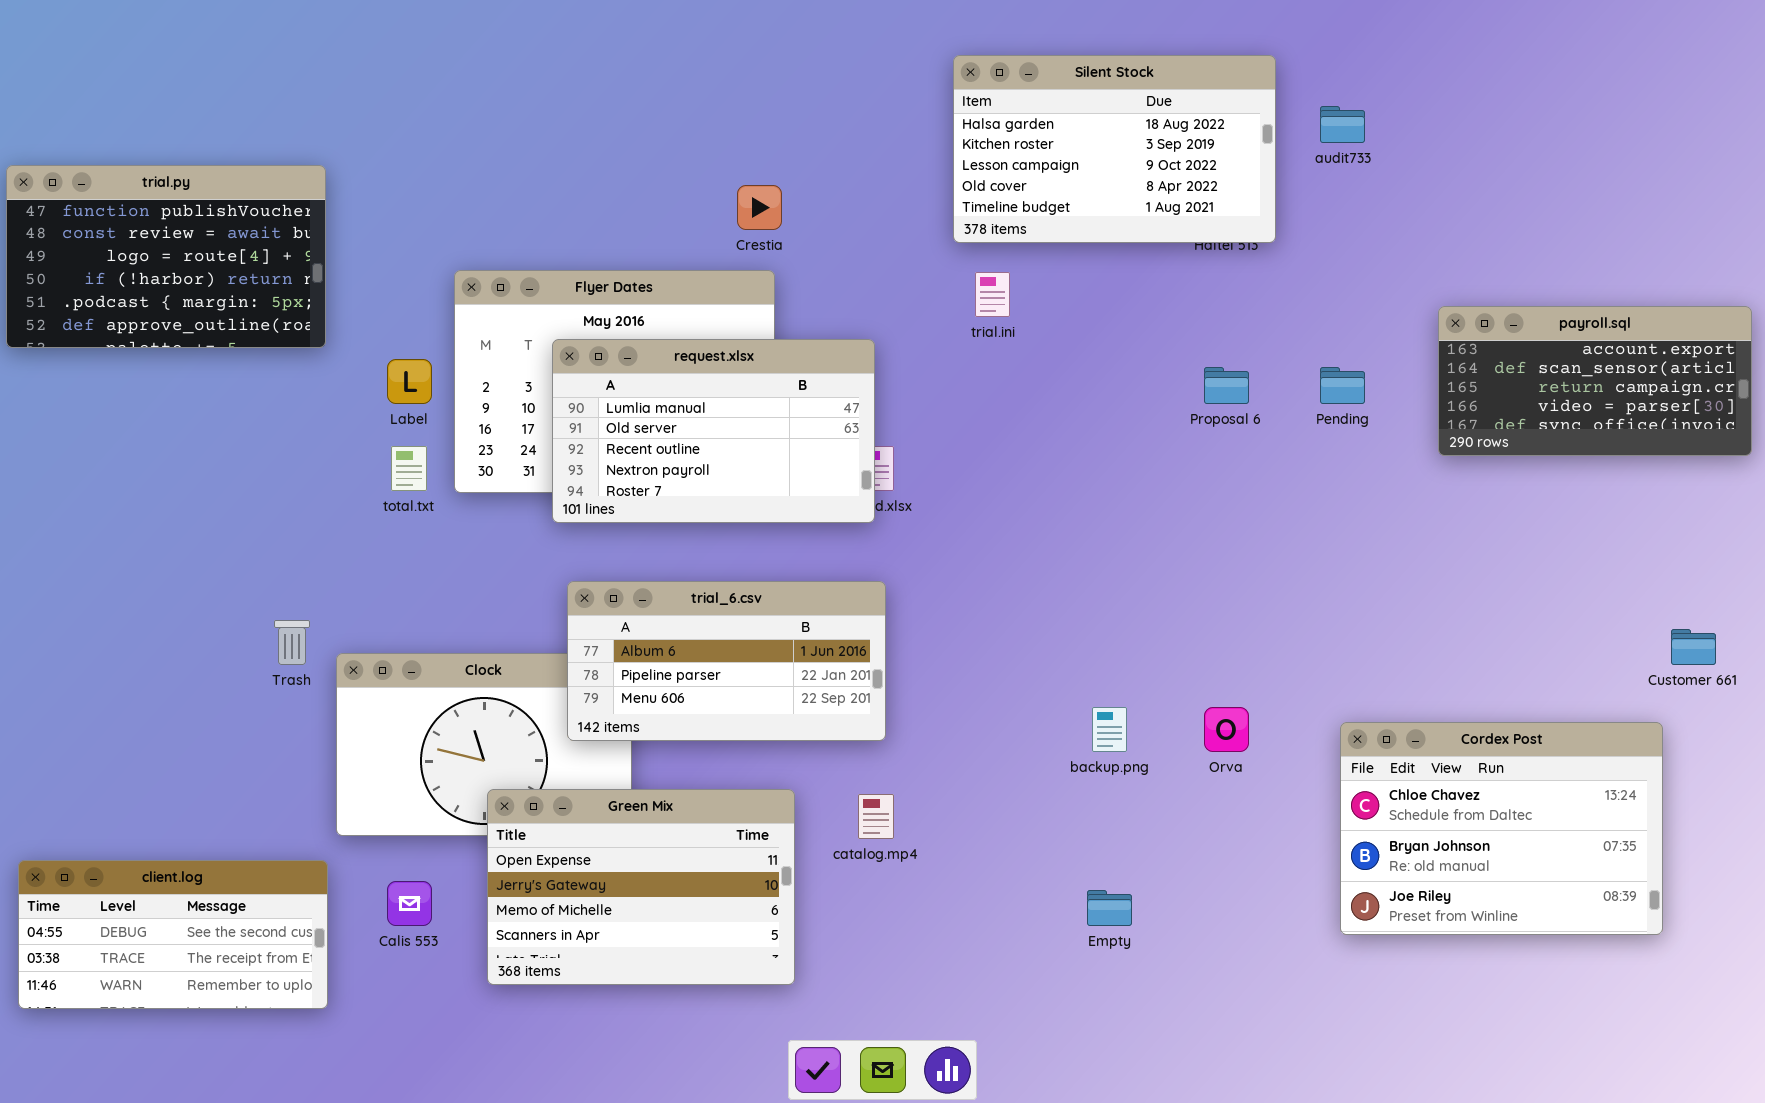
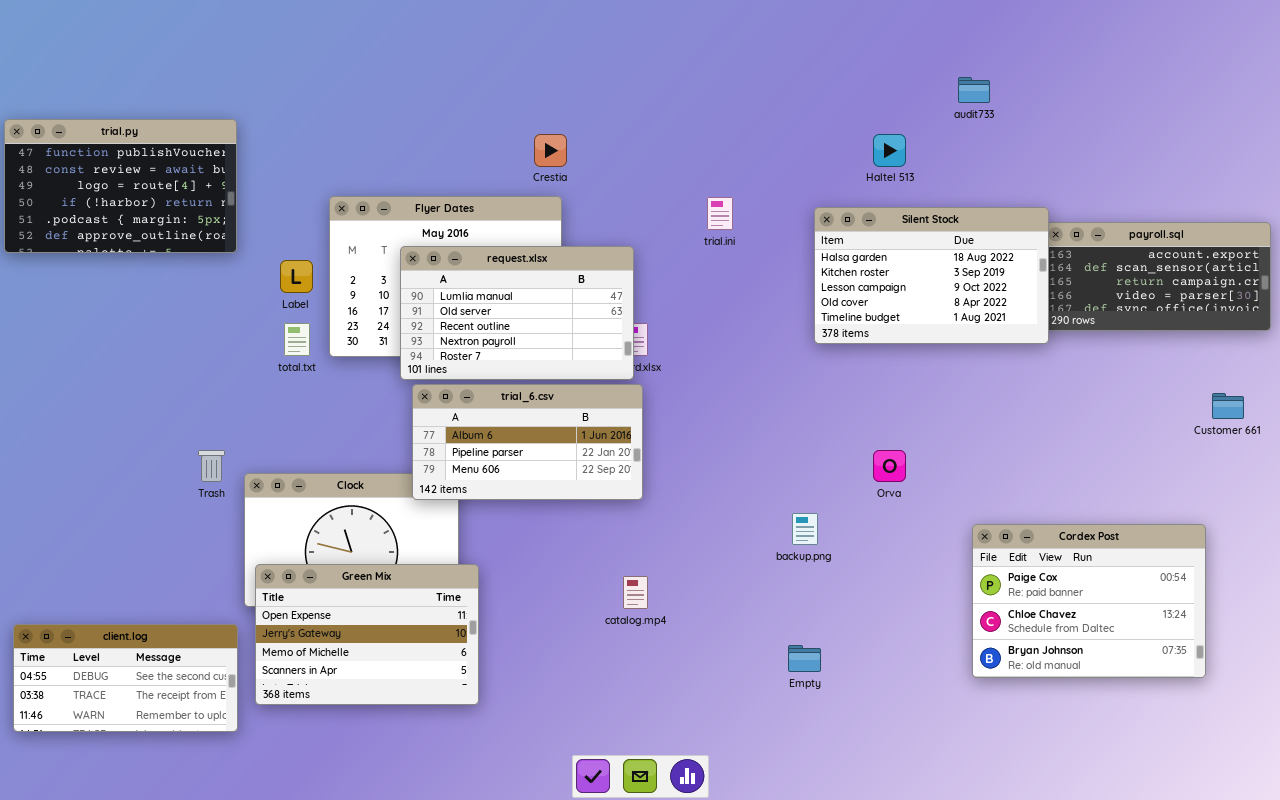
Silent Stock: [953,55,1276,243] -> [814,207,1049,344], moved
trial_6.csv: [567,581,886,741] -> [412,384,643,500], moved
Customer 661: [1671,629,1716,665] -> [1212,393,1244,419], moved
Orva: [1204,707,1249,752] -> [873,450,906,482], moved
Cordex Post: [1340,722,1663,935] -> [972,524,1206,678], scrolled up 1 row
Green Mix: [487,789,795,985] -> [255,564,479,705], moved

